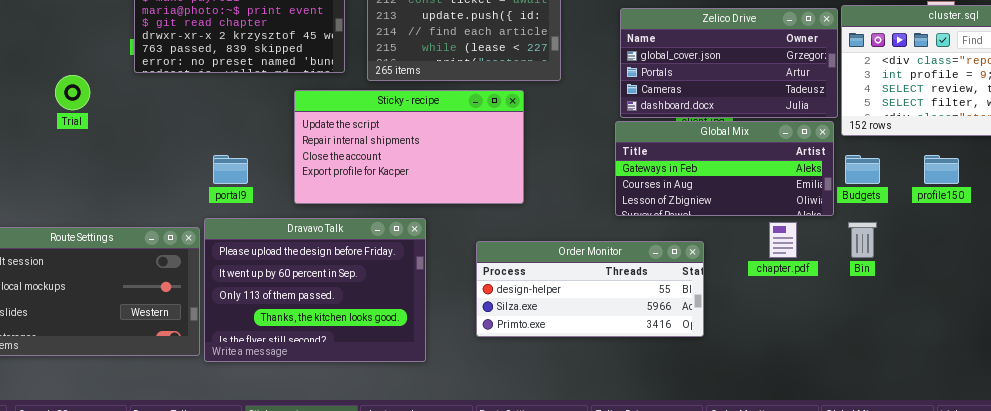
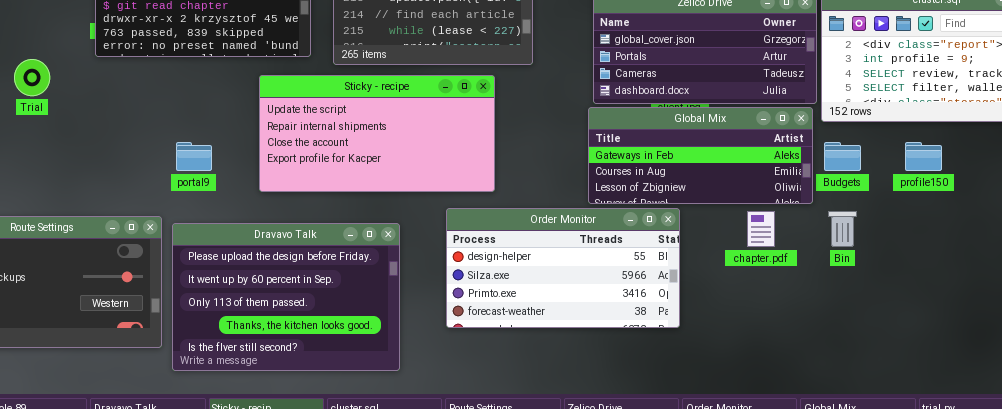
Dravavo Talk: [204,218,426,362] -> [172,223,400,371], moved
Order Monitor: [476,241,704,337] -> [446,208,680,328], resized

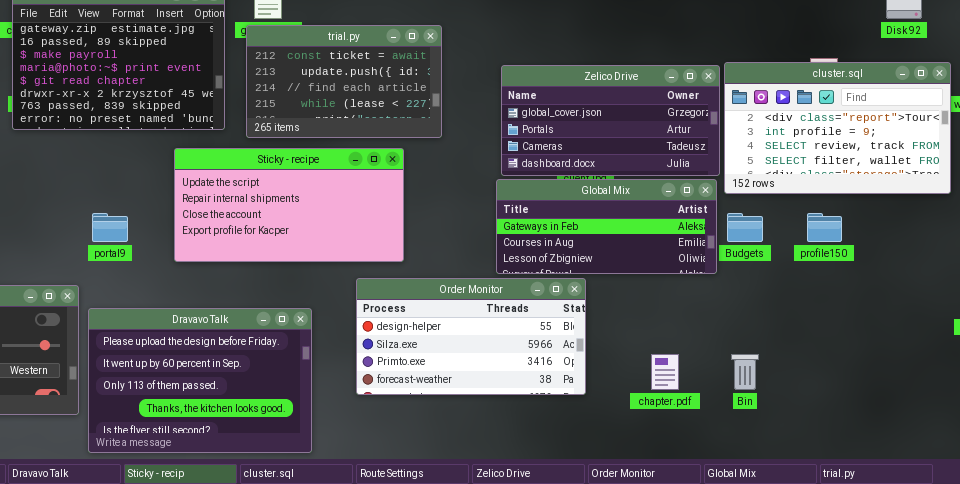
chapter.pdf: [747,211,775,247] -> [651,354,679,390], moved
Bin: [828,211,857,247] -> [731,354,759,390], moved
Dravavo Talk: [172,223,400,371] -> [88,308,312,453], moved

